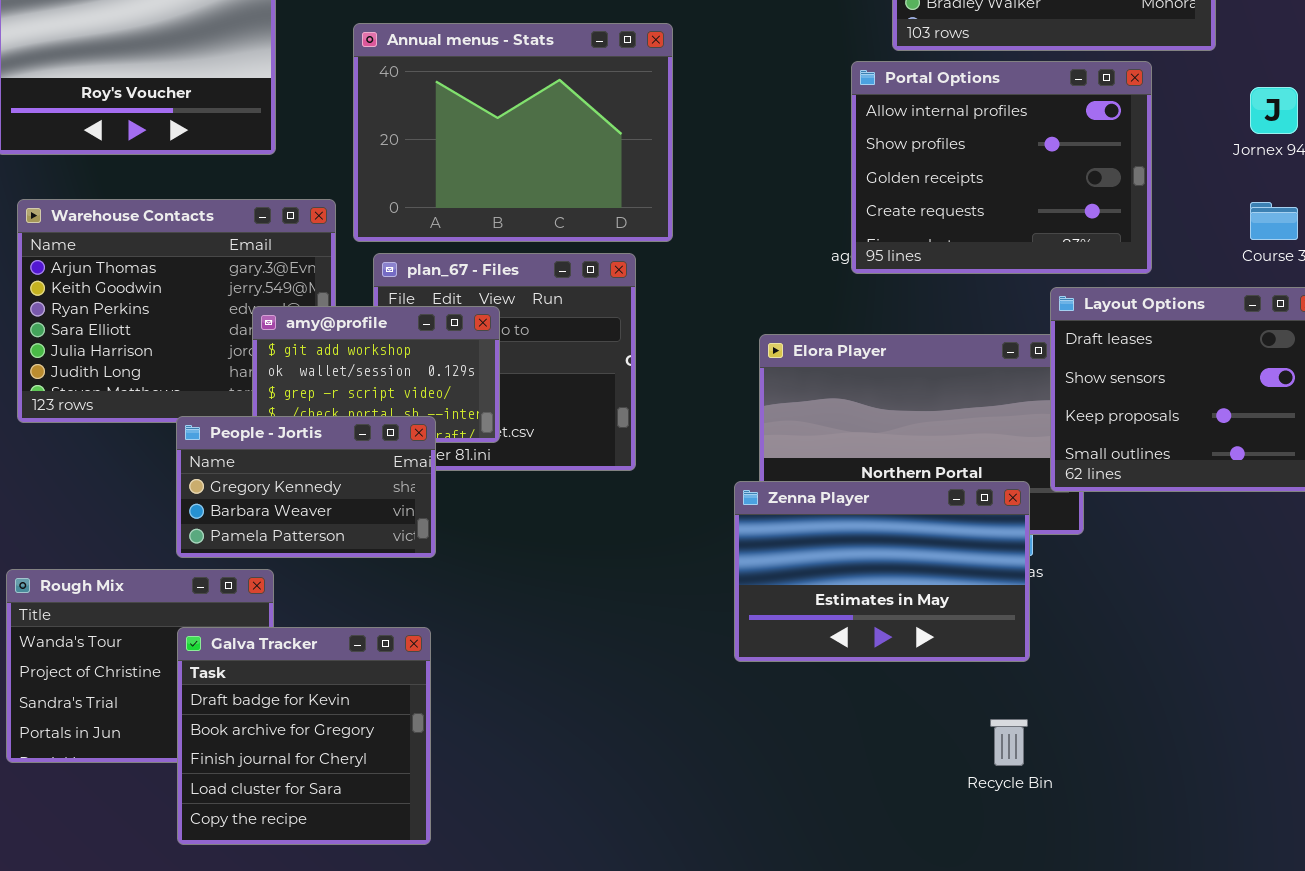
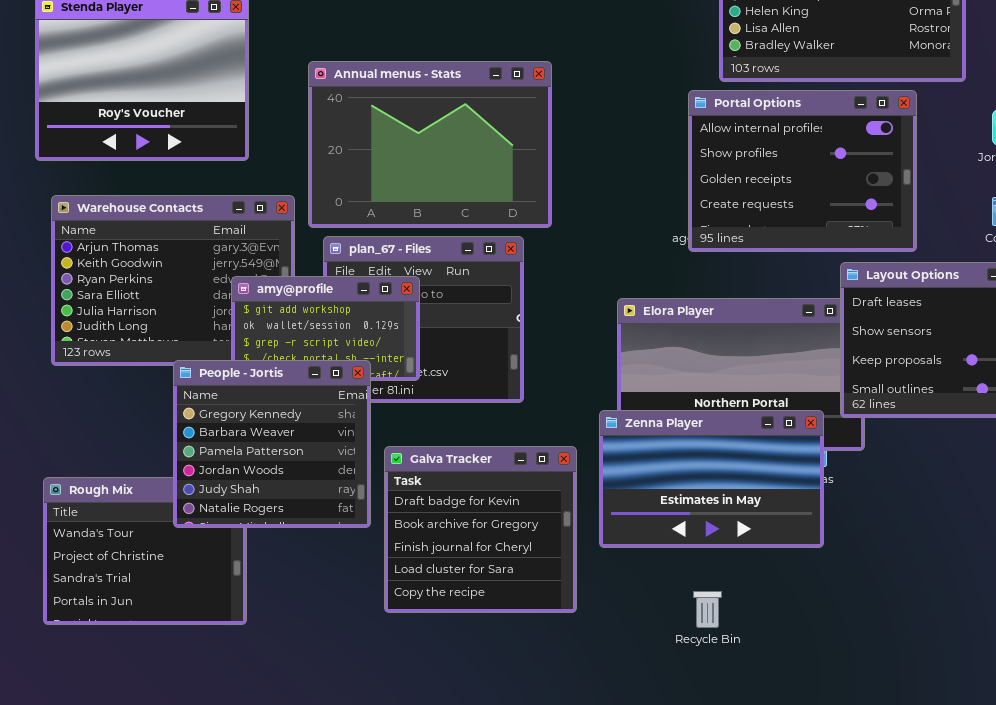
People - Jortis: [176,416,436,558] -> [173,360,371,528], resized
Galva Tracker: [177,627,431,845] -> [384,446,577,613], moved
Recycle Bin: [990,719,1028,766] -> [693,591,722,628], moved

